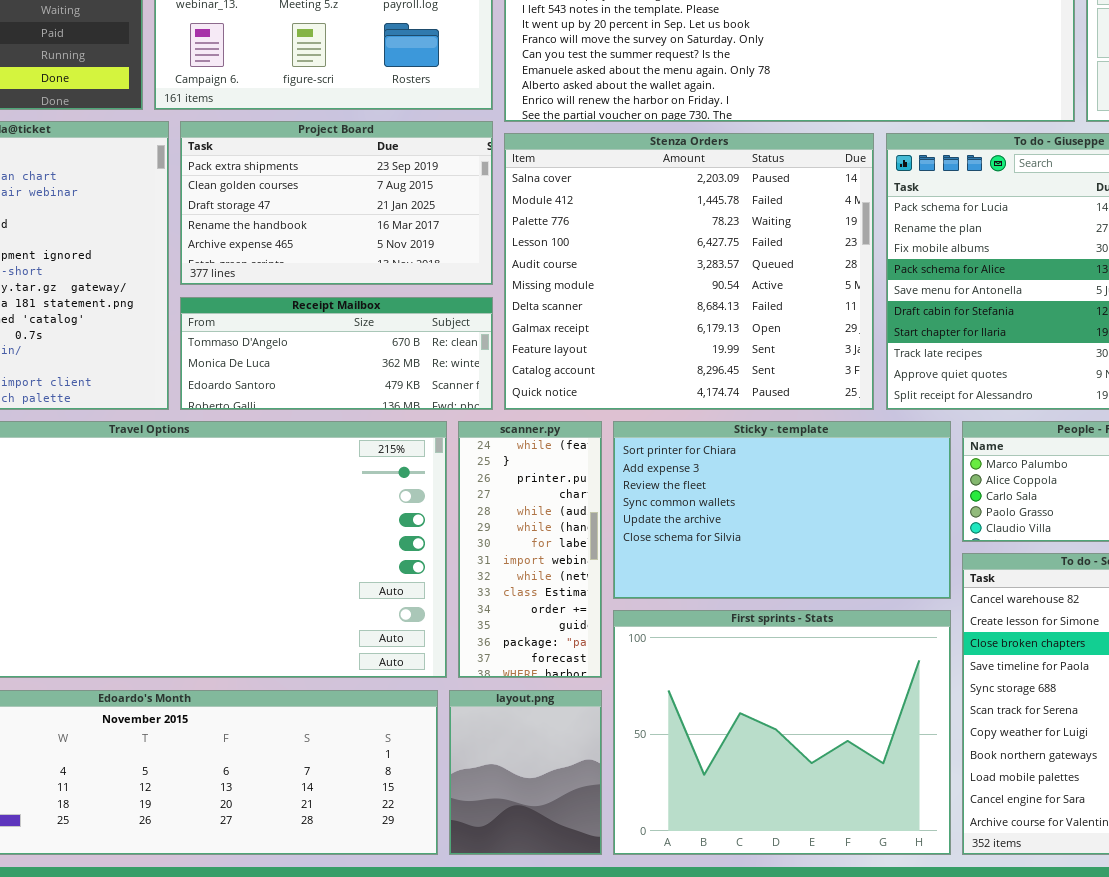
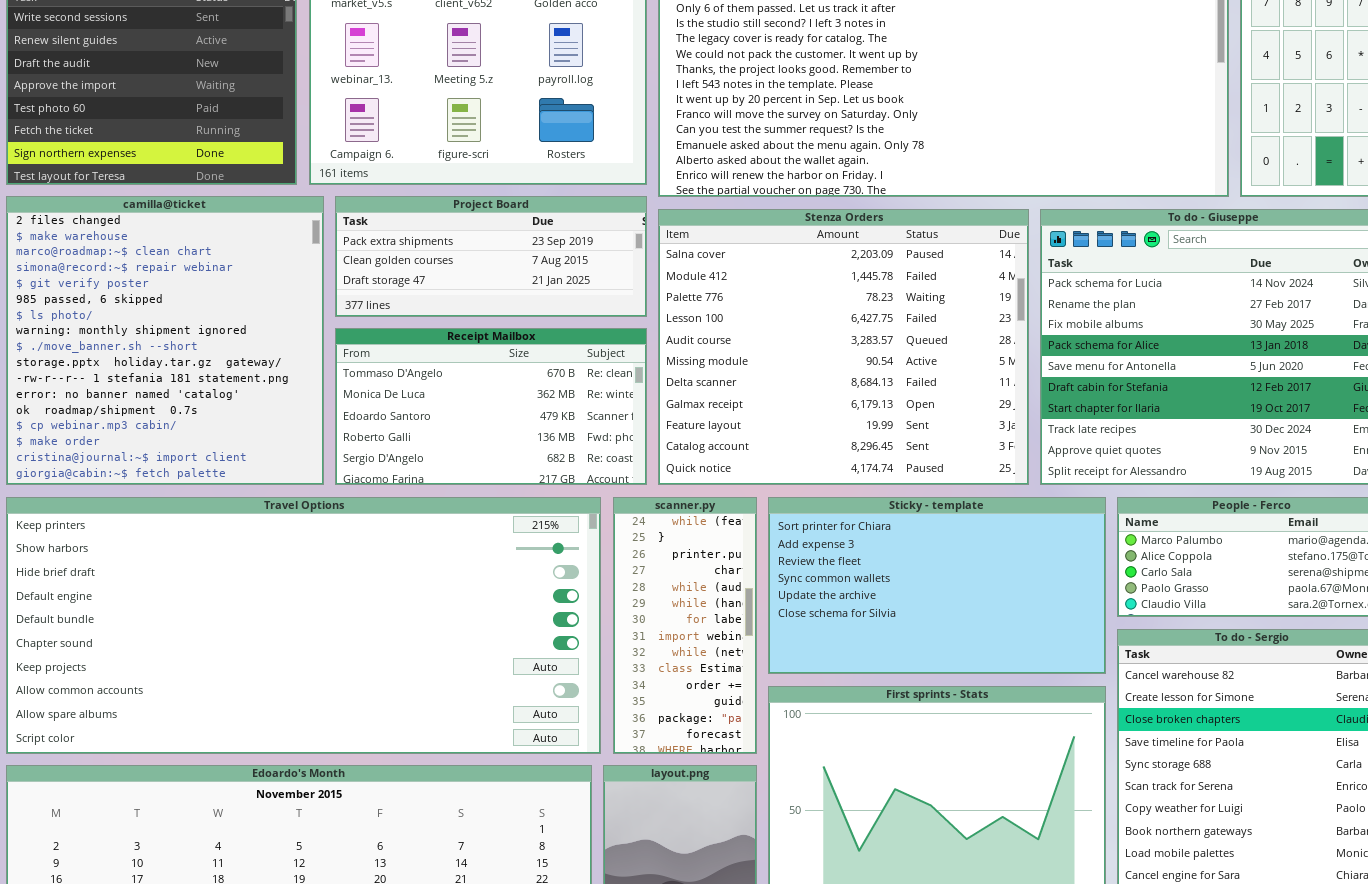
Project Board: [180,121,493,285] -> [335,196,647,317], resized
Receipt Mailbox: [180,297,493,410] -> [335,328,647,485], resized

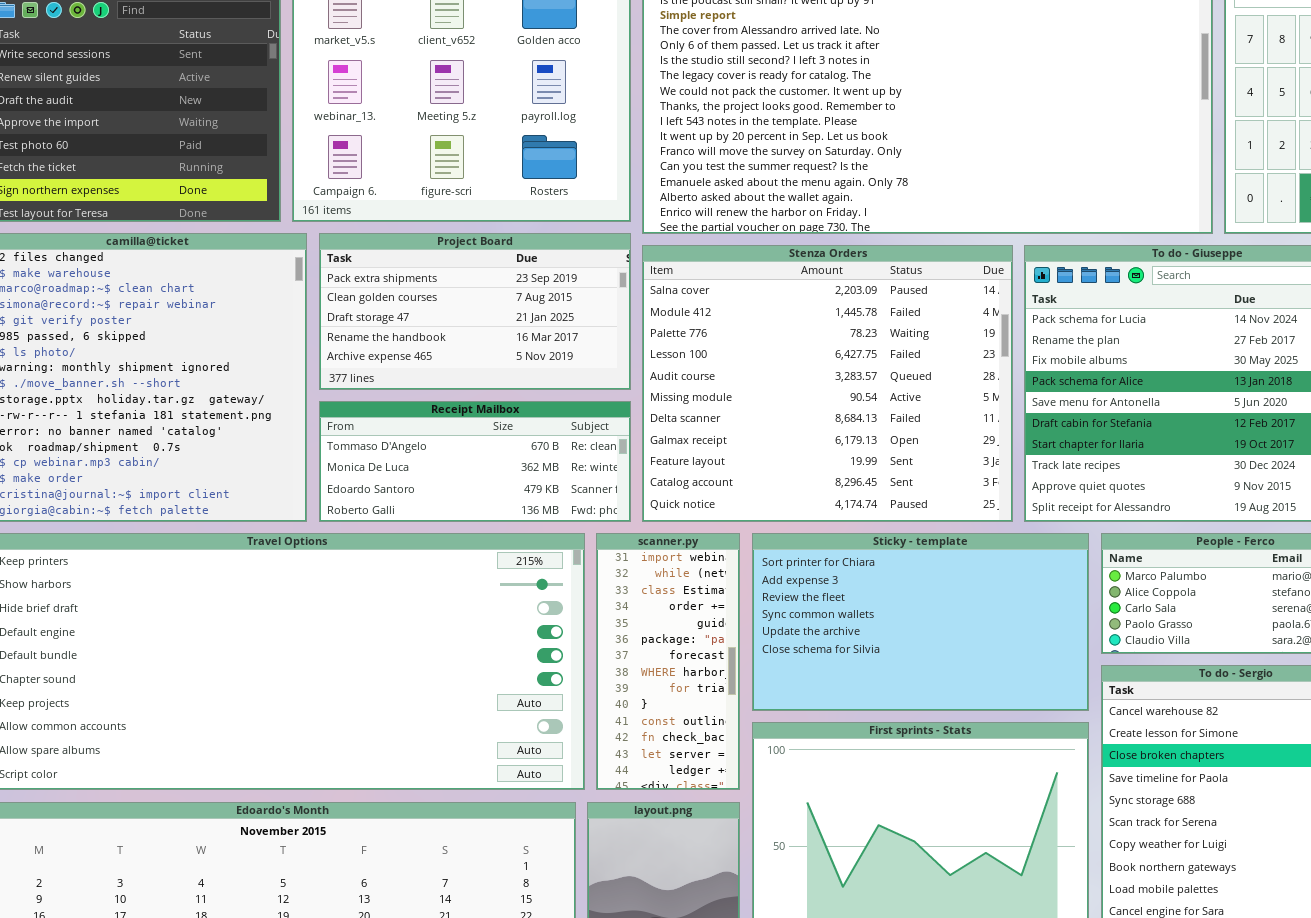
Project Board: [335,196,647,317] -> [319,233,631,390], resized
Receipt Mailbox: [335,328,647,485] -> [319,401,631,522], resized
scanner.py: [613,497,757,754] -> [596,533,740,790], scrolled down 7 rows

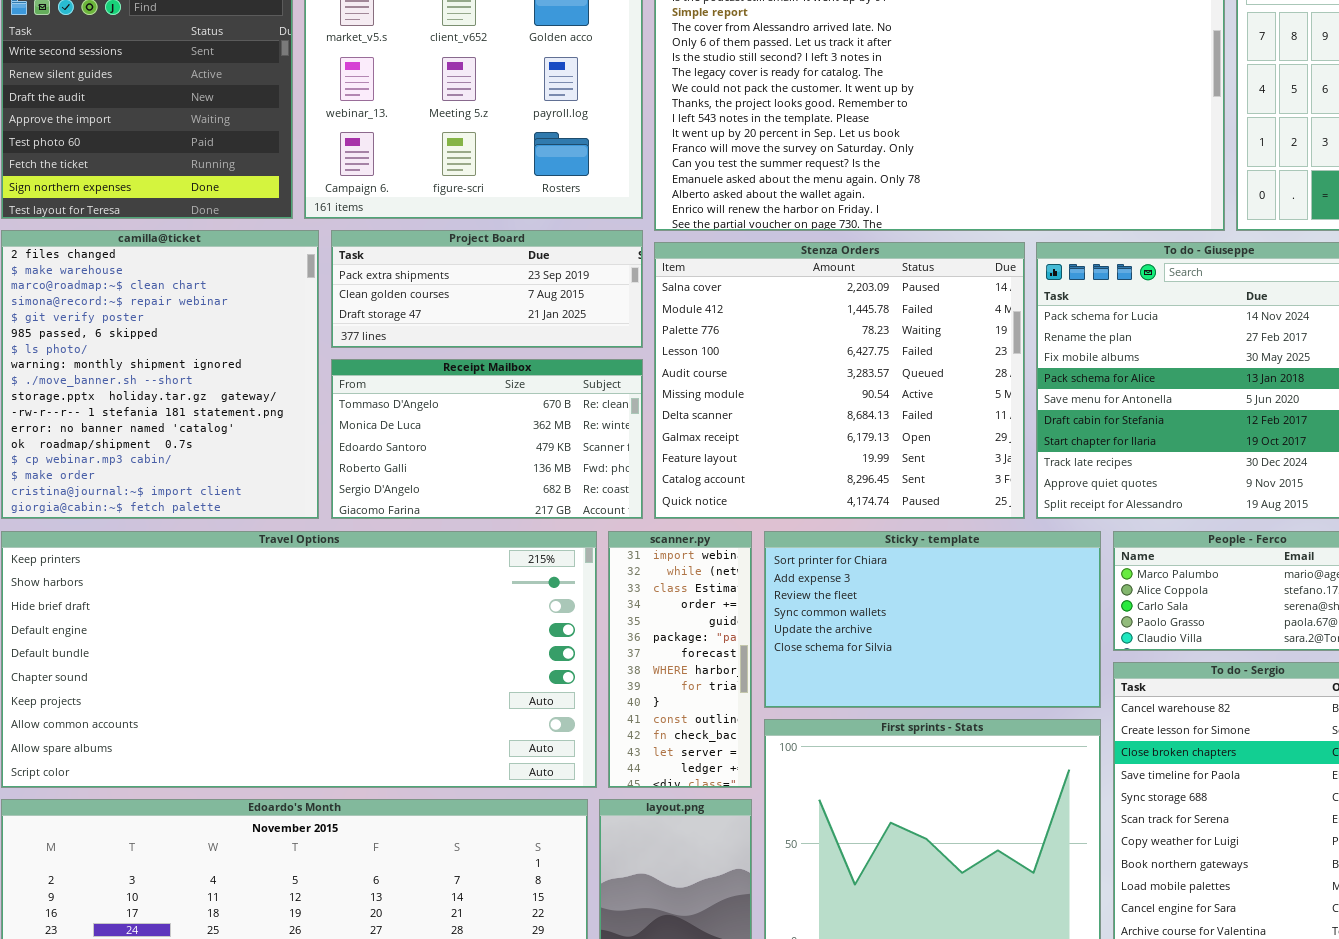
Project Board: [319,233,631,390] -> [331,230,643,348], resized
Receipt Mailbox: [319,401,631,522] -> [331,359,643,519], resized

